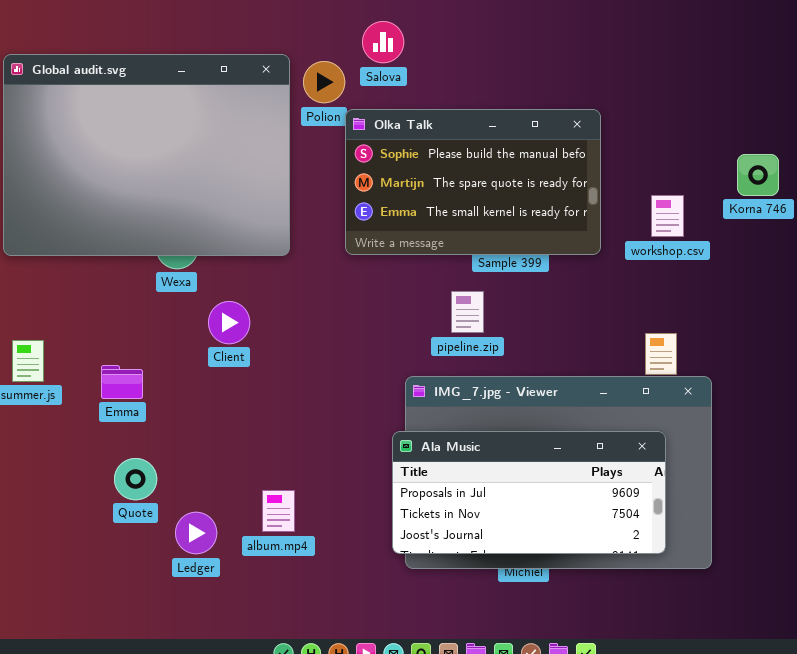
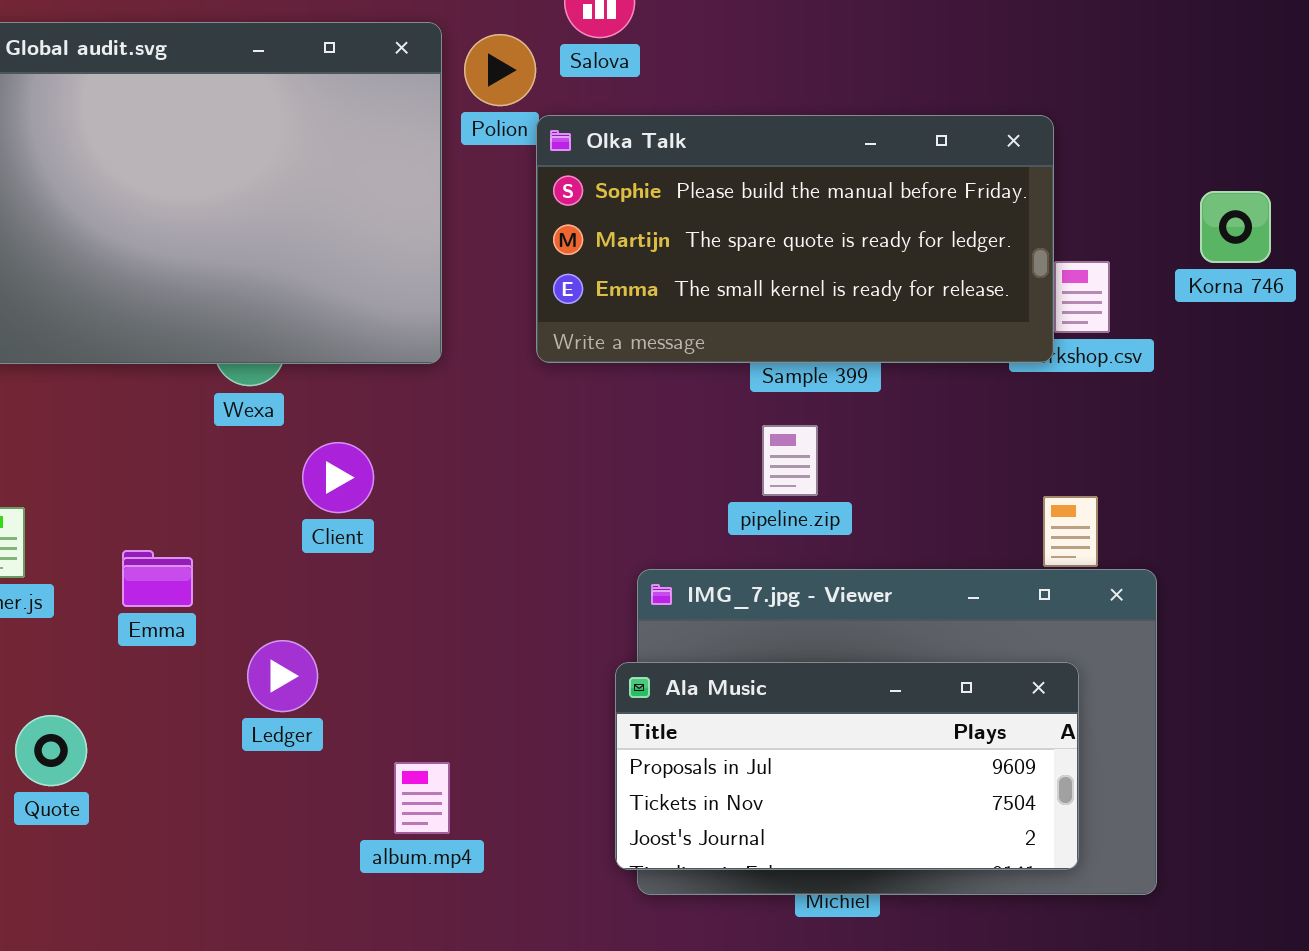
Olka Talk: [345,109,601,255] -> [536,115,1054,363], resized
pipeline.zip: [451,291,484,333] -> [762,425,818,496], moved
Quote: [114,458,157,500] -> [15,715,87,786], moved
Ledger: [175,512,217,554] -> [247,640,318,712], moved

